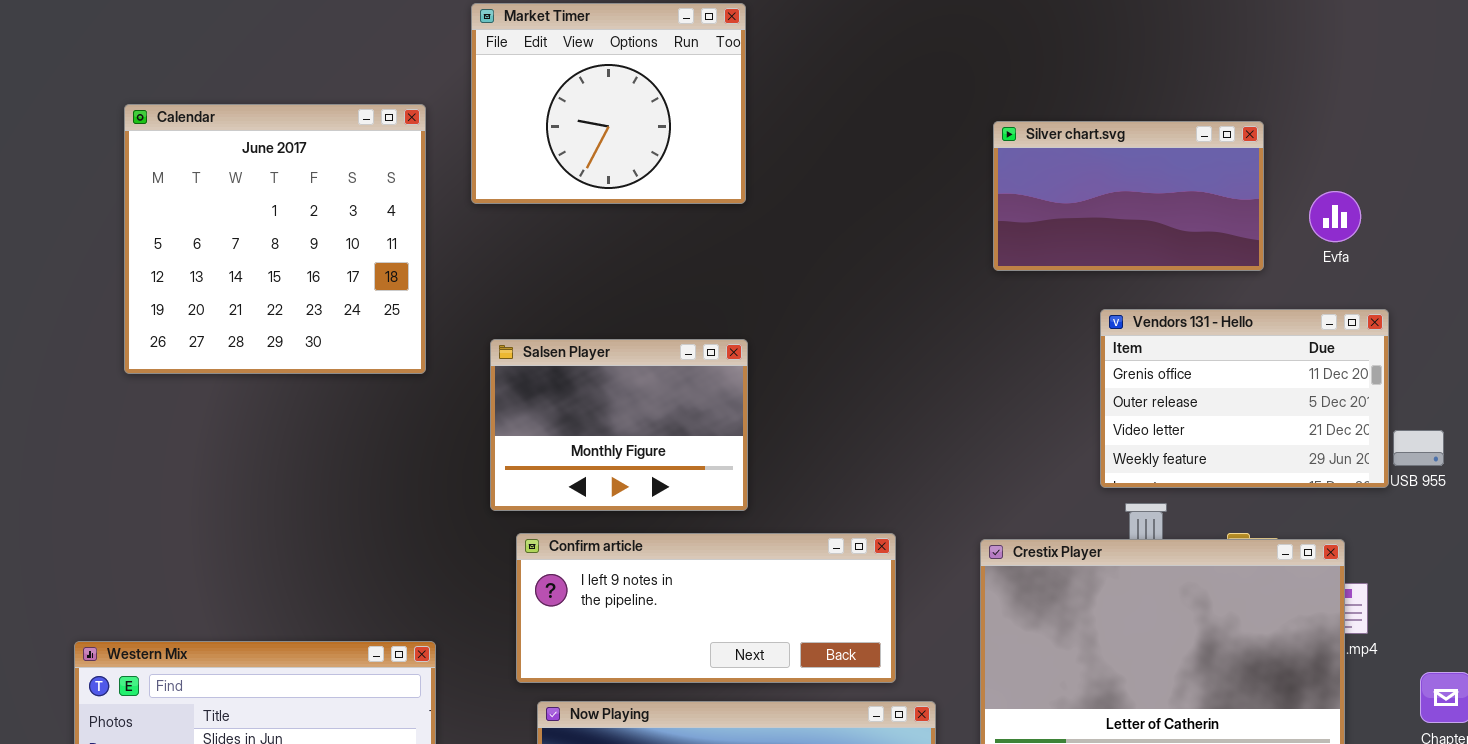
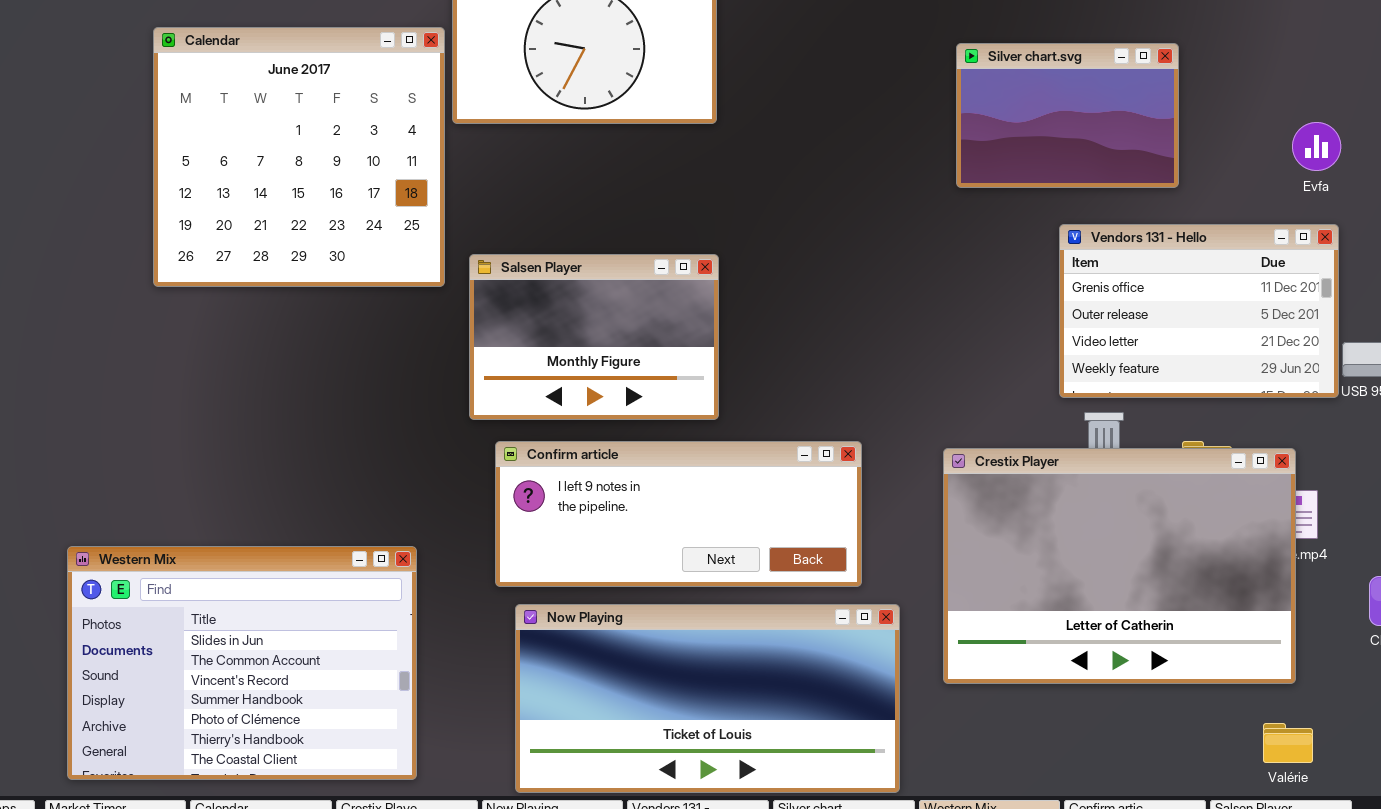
Calendar: [124,104,426,374] -> [153,27,445,287], moved
Silver chart.svg: [993,121,1264,271] -> [956,43,1179,188], resized
Evfa: [1309,191,1361,242] -> [1292,122,1341,171], moved

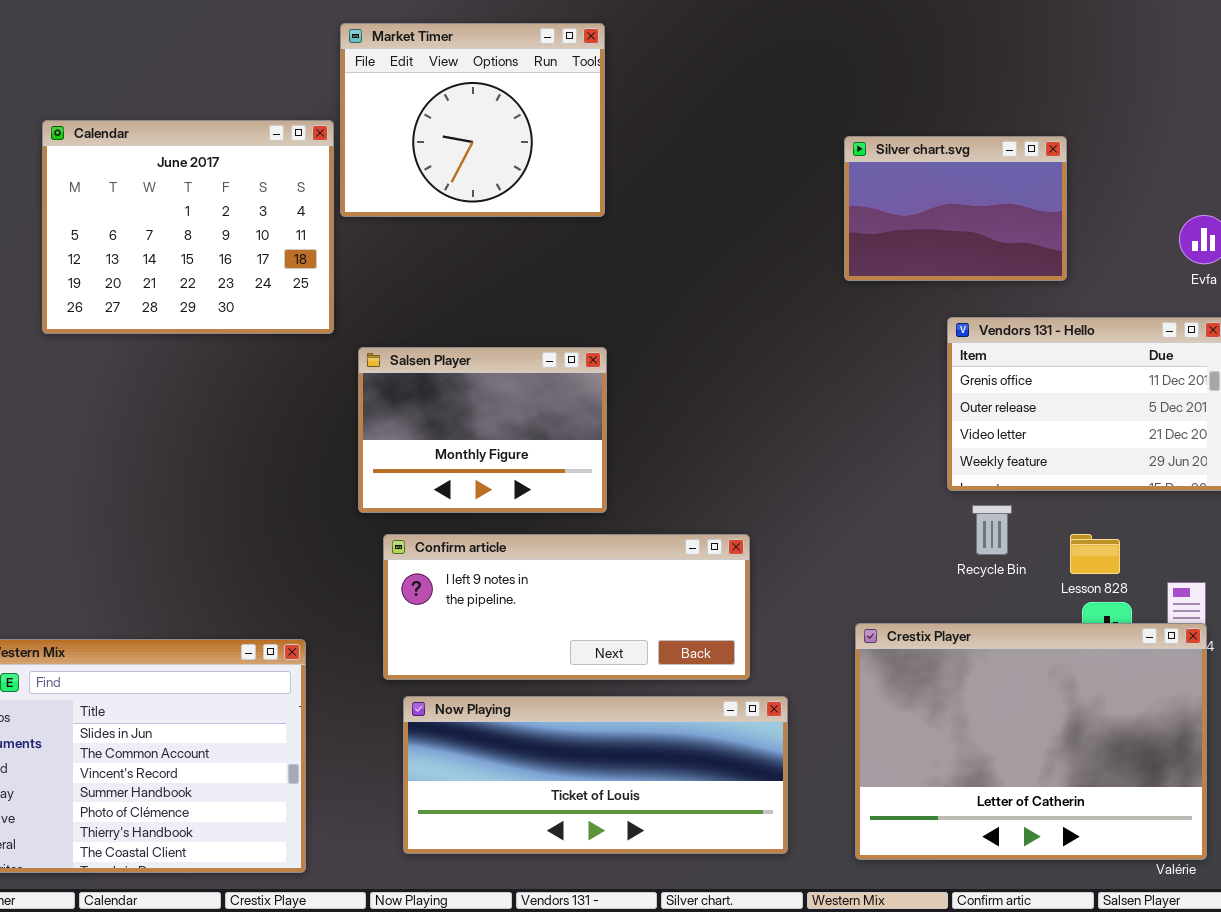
Calendar: [153,27,445,287] -> [42,120,334,334], resized
Crestix Player: [943,448,1296,684] -> [855,623,1207,860], moved
Now Playing: [515,604,900,793] -> [403,696,788,854], resized

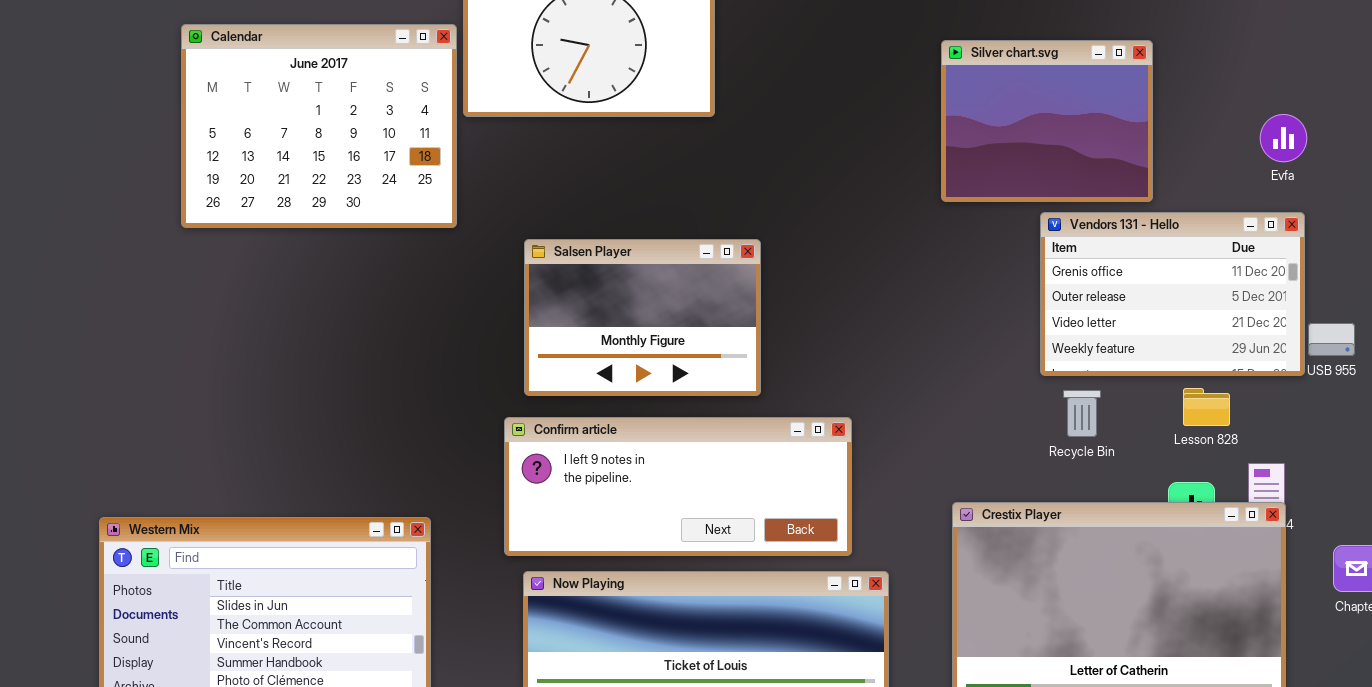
Silver chart.svg: [844,136,1067,281] -> [941,40,1153,202], resized
Salsen Player: [358,347,607,513] -> [524,239,761,396], moved
Lesson 828: [1070,534,1120,574] -> [1183,388,1230,426], moved

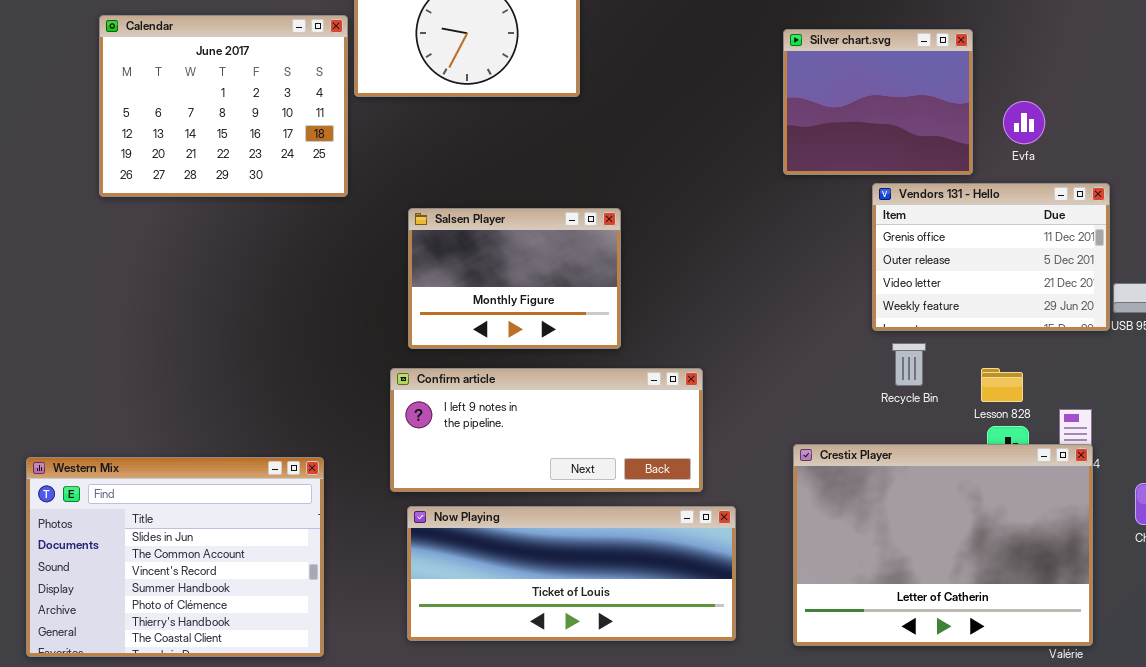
Evfa: [1260,114,1307,162] -> [1003,101,1045,144], moved
Lesson 828: [1183,388,1230,426] -> [981,368,1023,402], moved

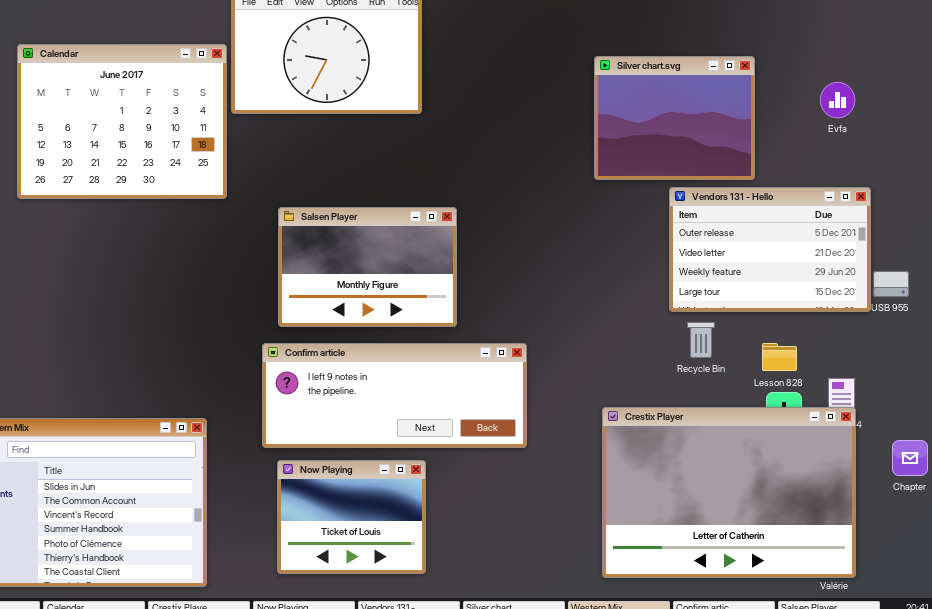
Evfa: [1003,101,1045,144] -> [820,82,855,118], moved
Vendors 131 - Hello: [872,183,1110,331] -> [669,187,871,312], scrolled down 1 row
Now Playing: [407,506,736,641] -> [277,460,426,574], resized

